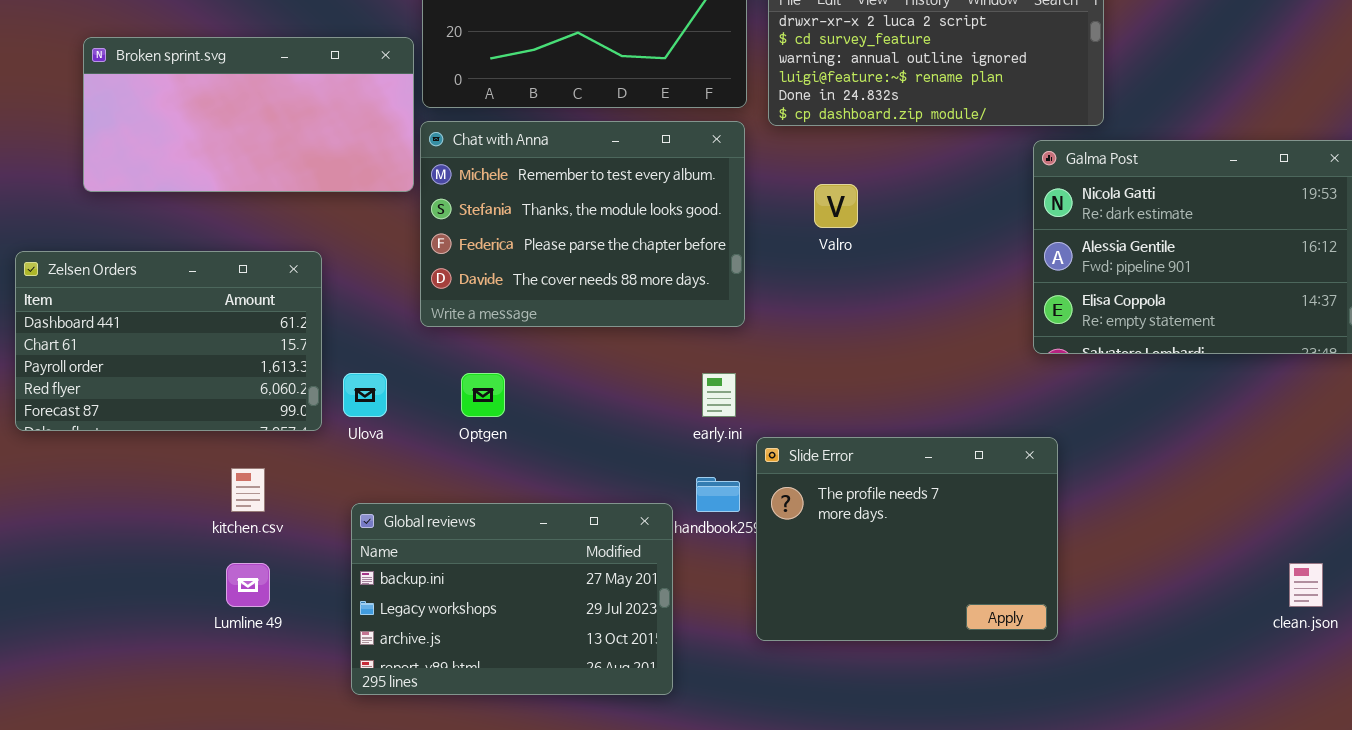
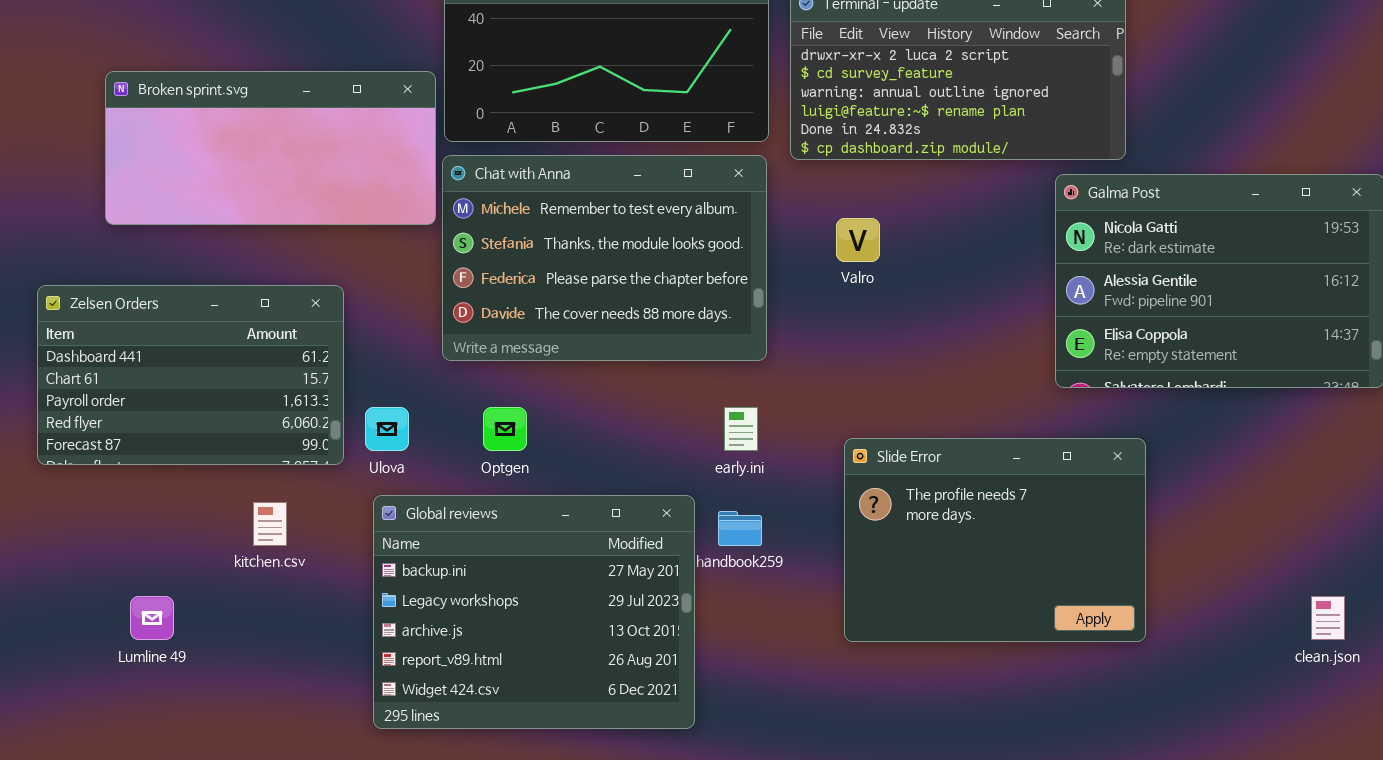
Slide Error: [756,437,1058,641] -> [844,438,1146,642], moved
Global reviews: [351,503,673,695] -> [373,495,695,729], resized
Lumline 49: [226,563,270,607] -> [130,596,174,640], moved

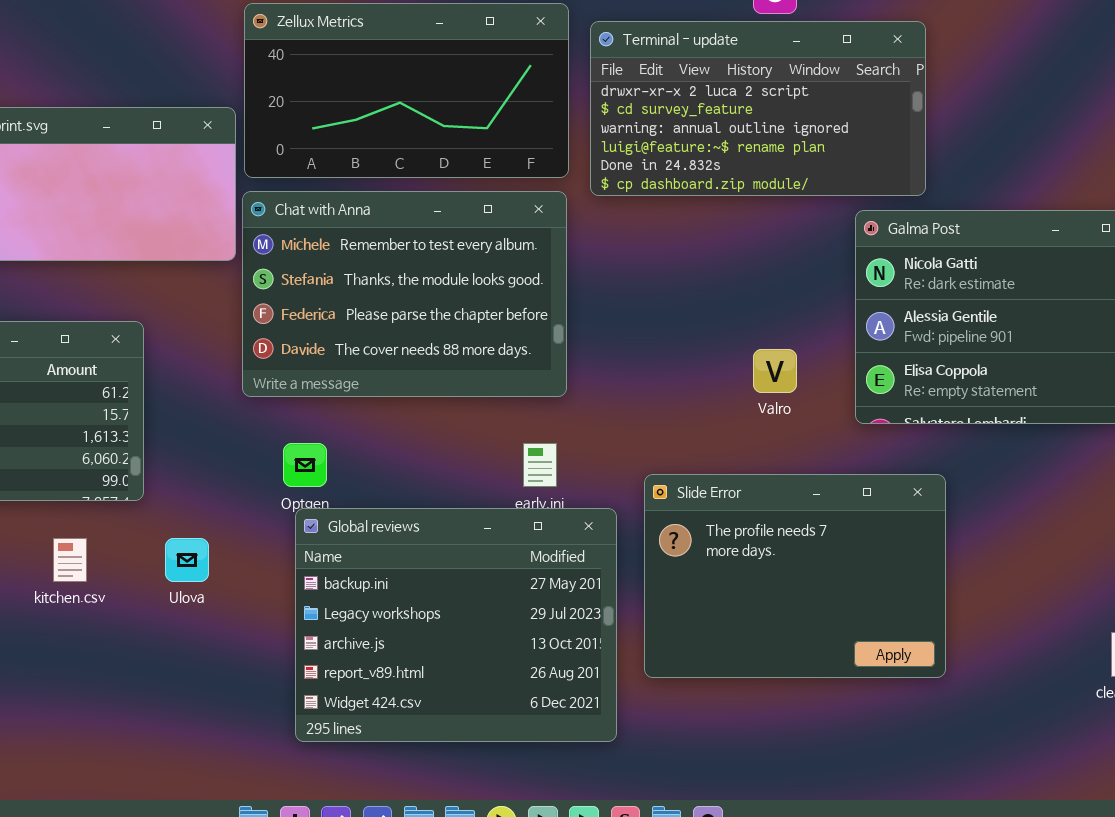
Valro: [836,218,880,262] -> [753,349,797,393], moved
Ulova: [365,407,409,451] -> [165,538,209,582], moved
Global reviews: [373,495,695,729] -> [295,508,617,742], moved

